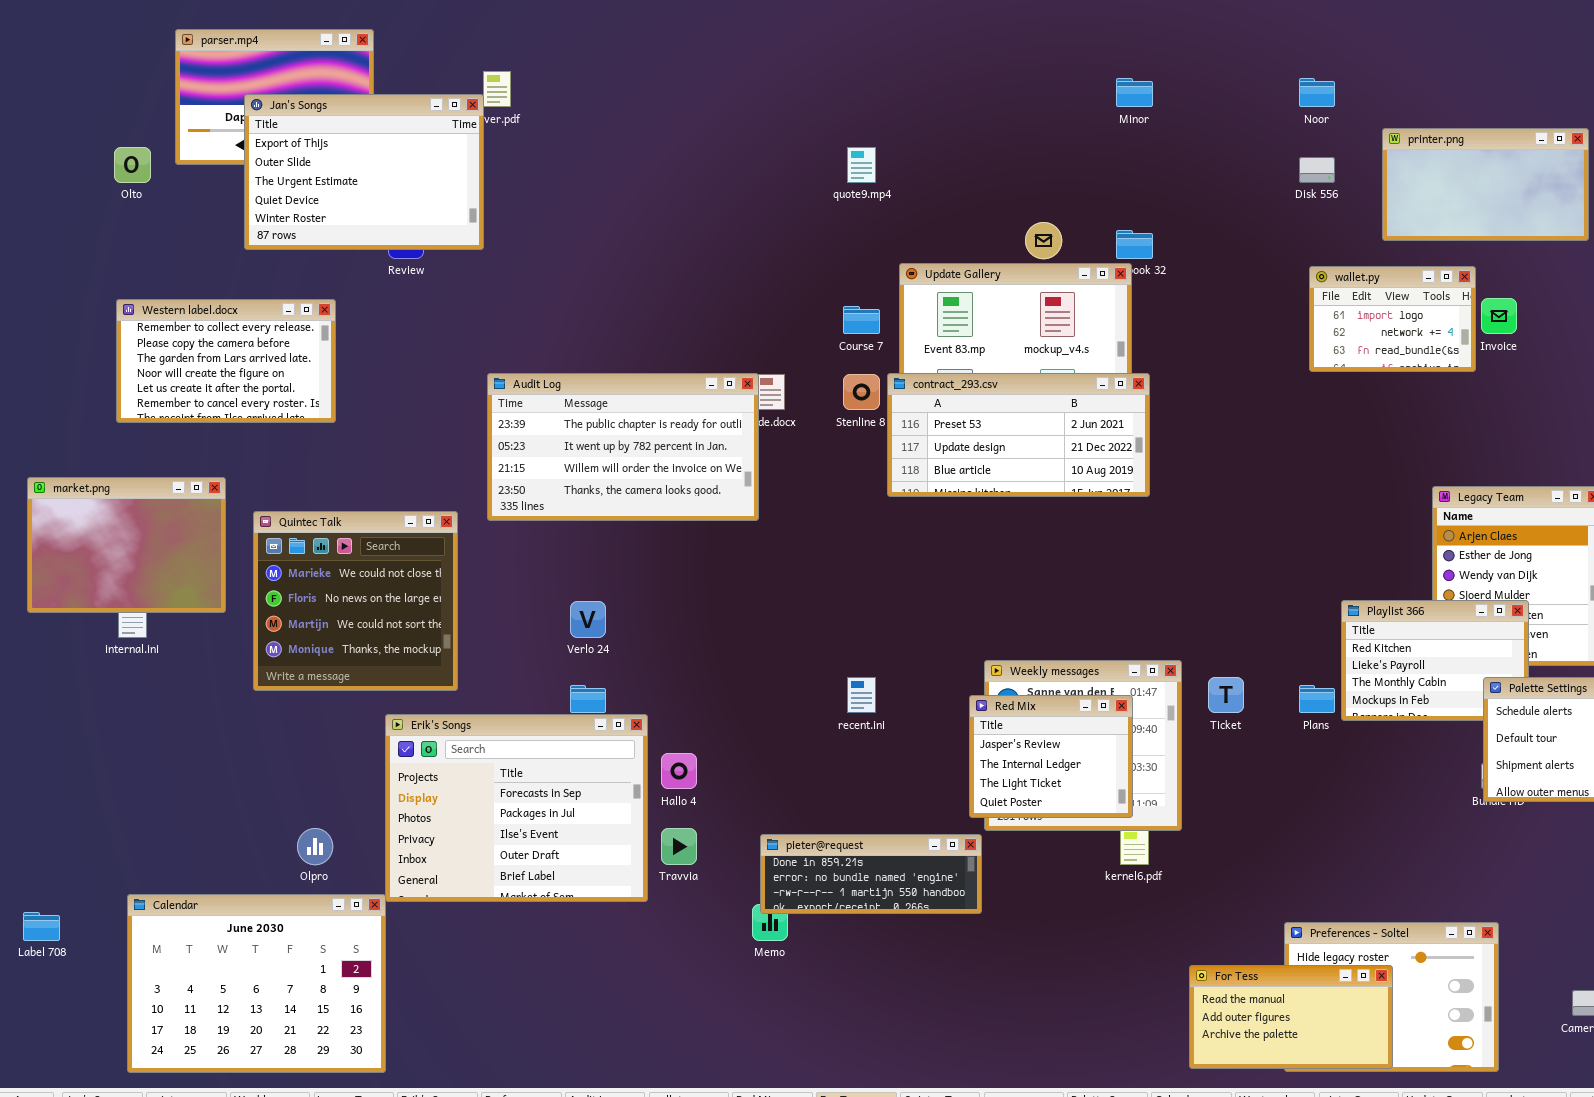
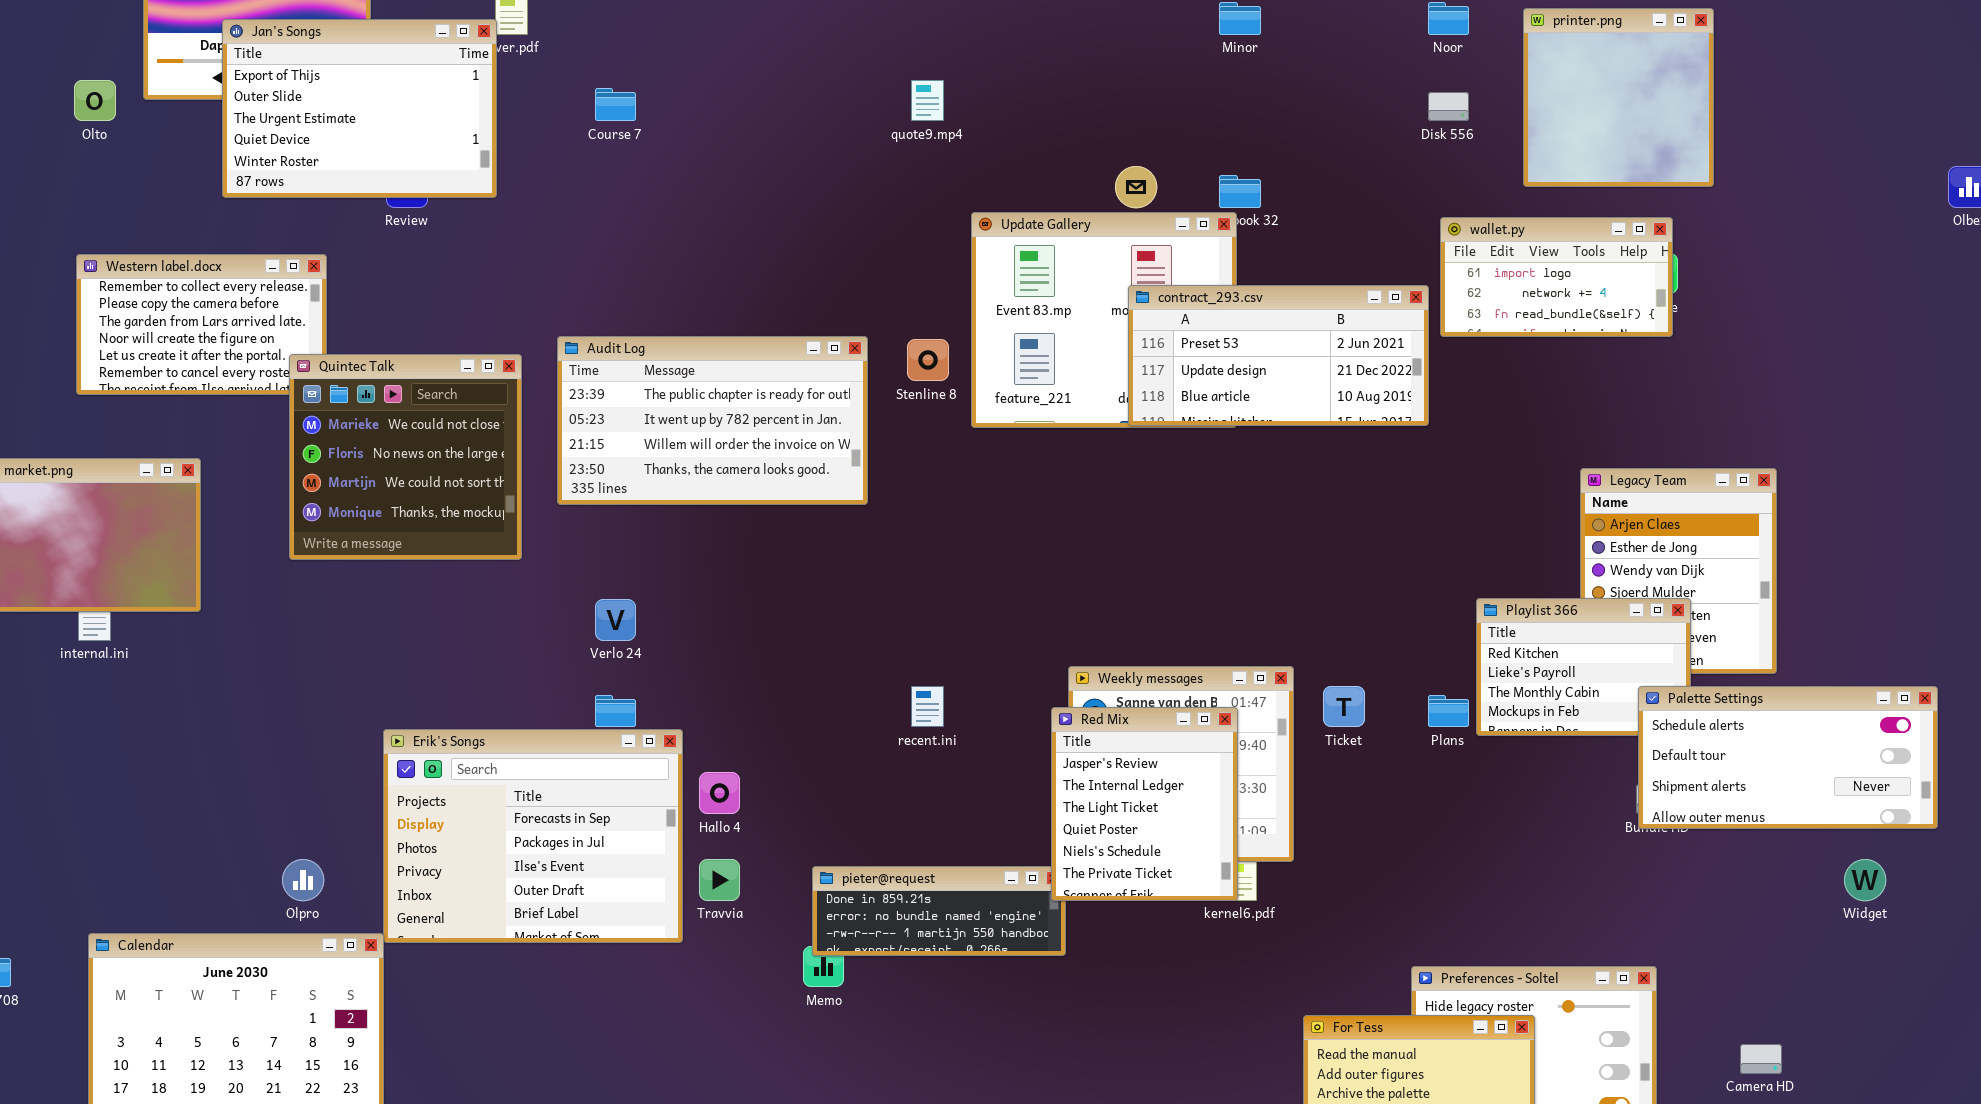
printer.png: [1382,128,1589,241] -> [1523,8,1714,187], resized
wallet.py: [1309,266,1476,372] -> [1440,217,1673,337], resized
Course 7: [843,306,880,334] -> [595,88,636,121], moved
Audit Log: [487,373,759,521] -> [557,336,868,505], moved
contract_293.csv: [887,373,1150,497] -> [1128,285,1429,426], moved
Quintec Talk: [253,511,458,691] -> [289,354,522,560], moved
Red Mix: [969,695,1133,818] -> [1051,707,1238,901], resized

